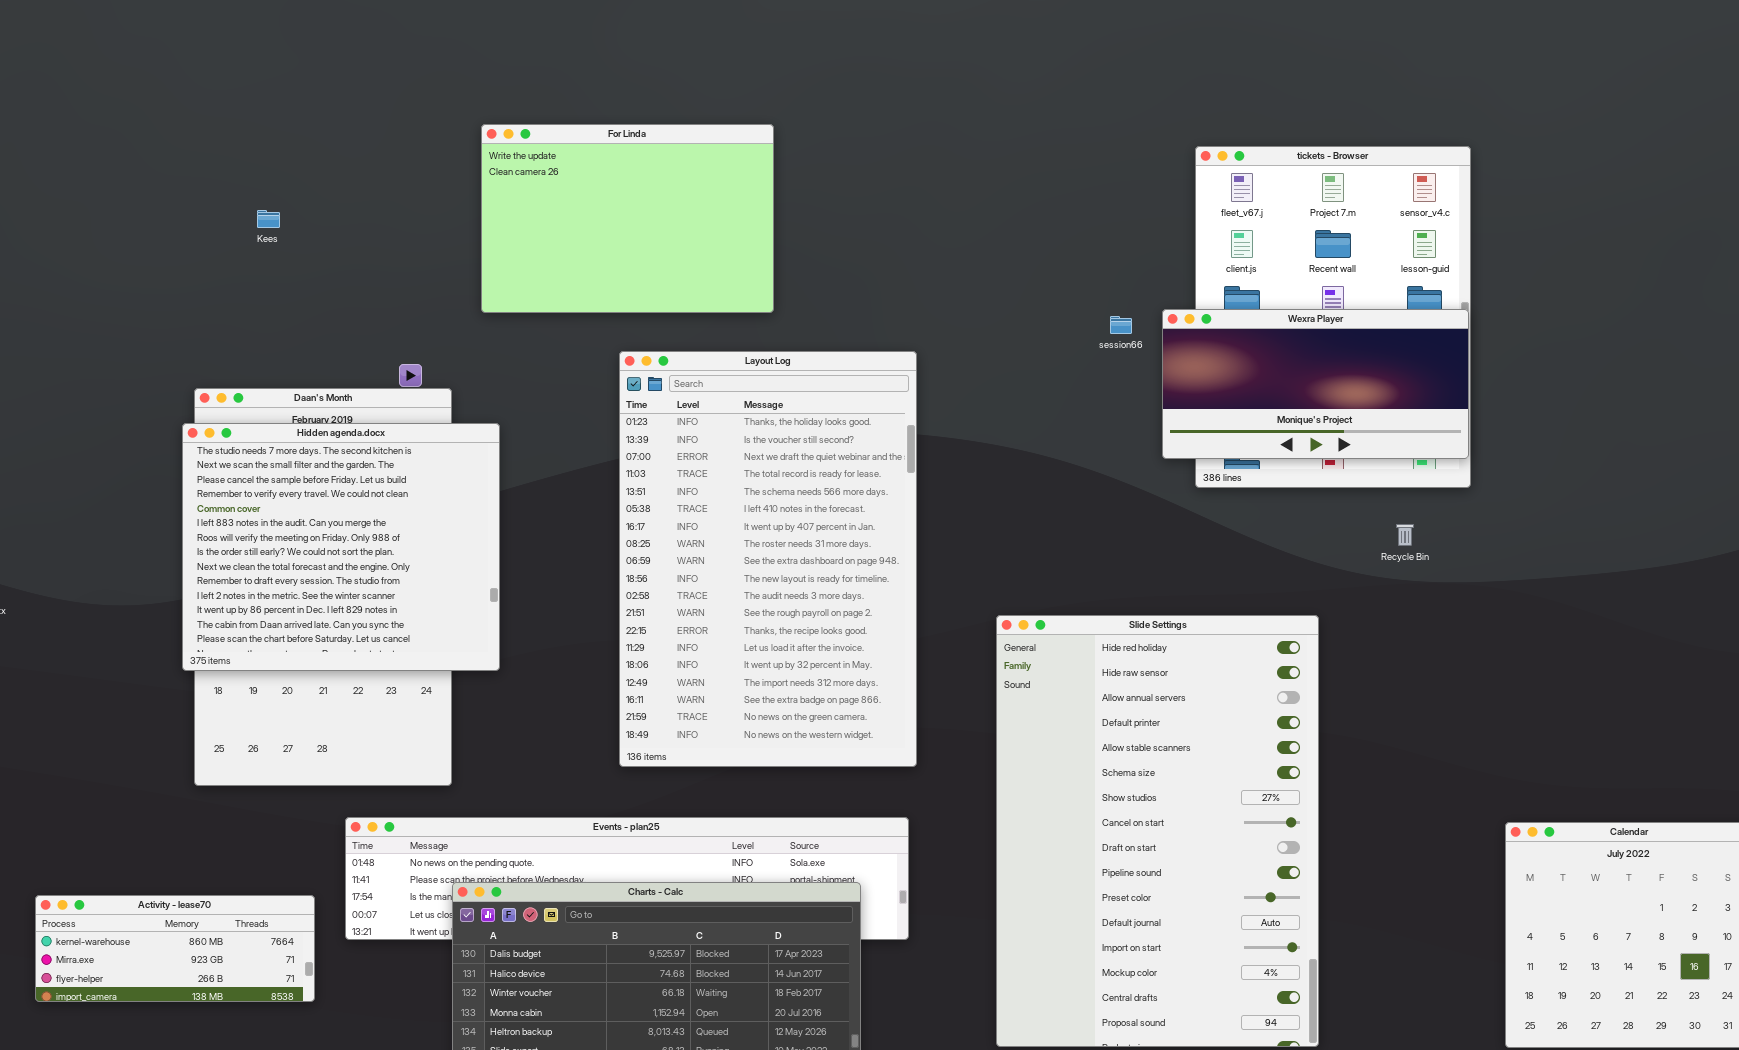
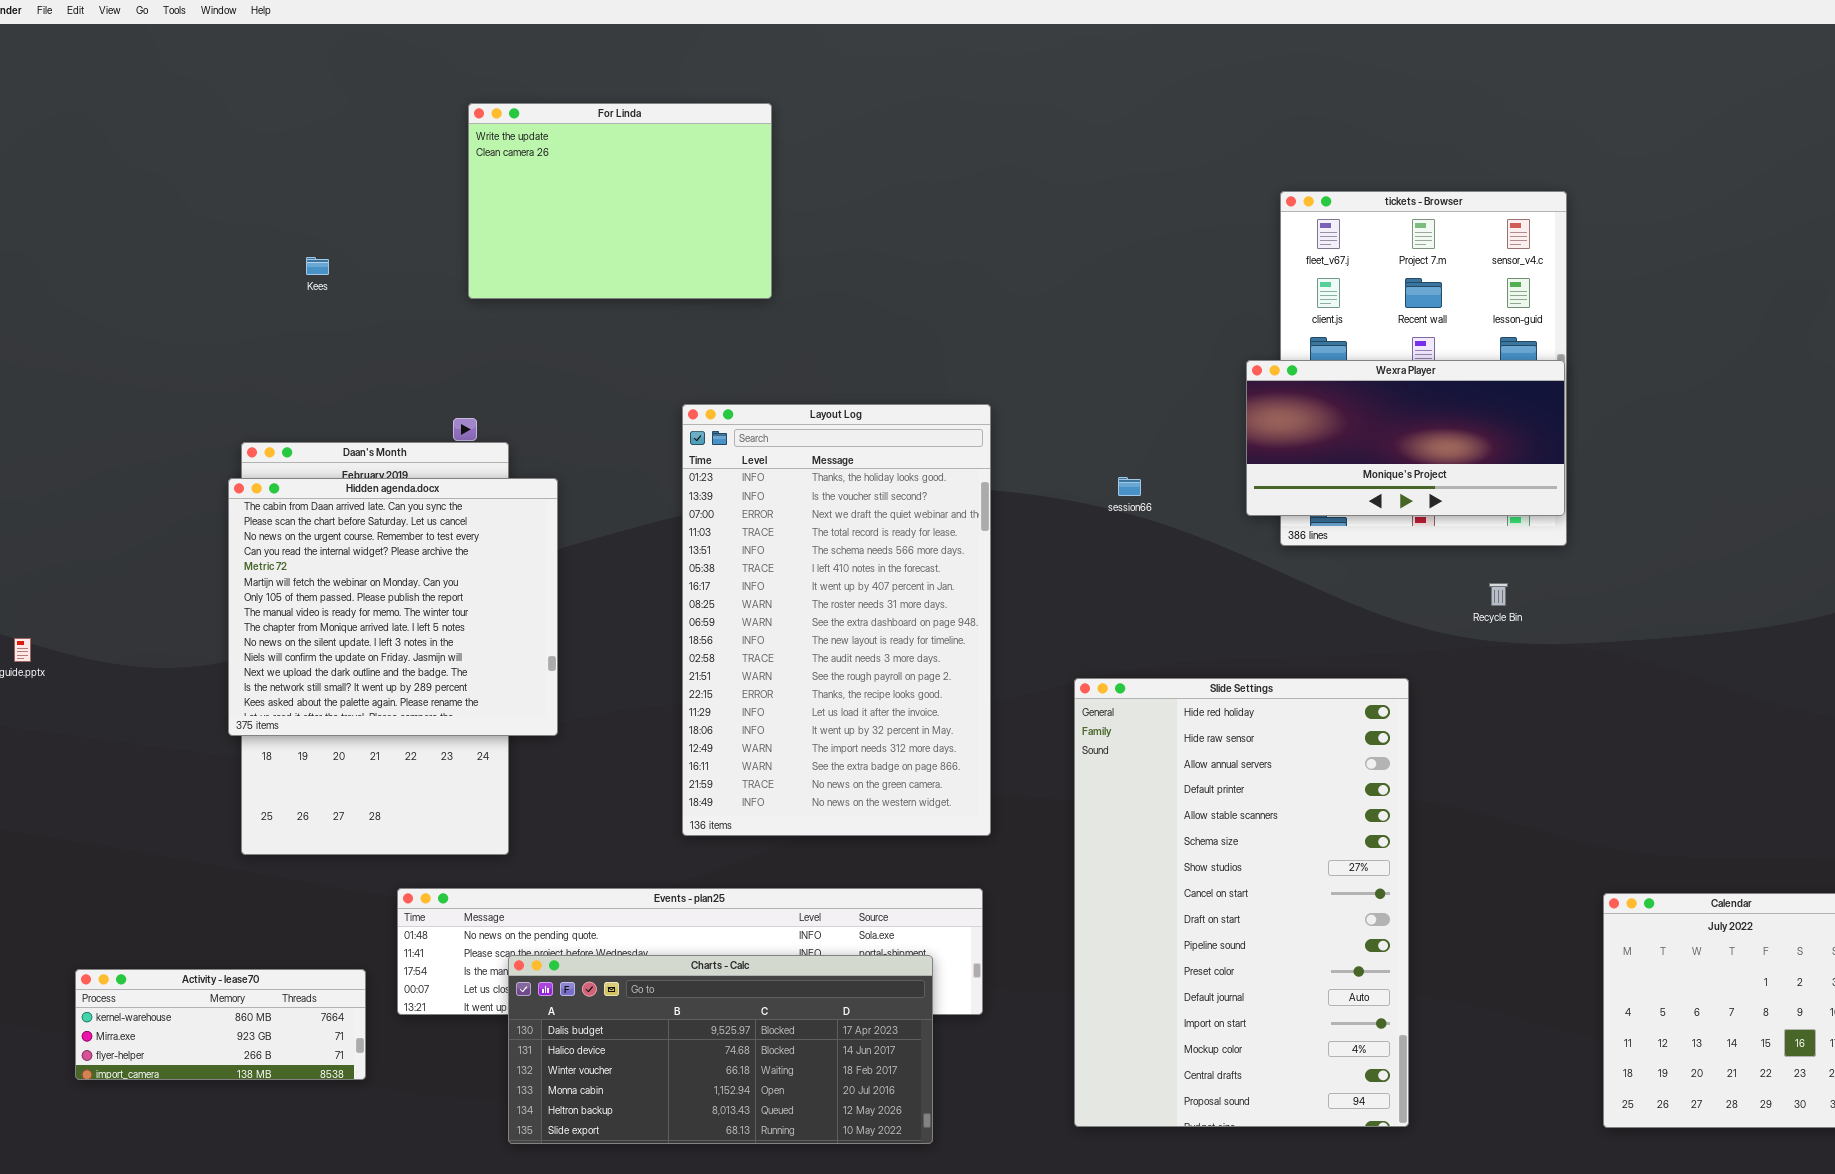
For Linda: [481,124,774,313] -> [468,103,772,299], moved
session66: [1110,316,1132,334] -> [1118,477,1141,496], moved
Hidden agenda.docx: [182,423,500,671] -> [228,478,558,736], scrolled down 12 rows

